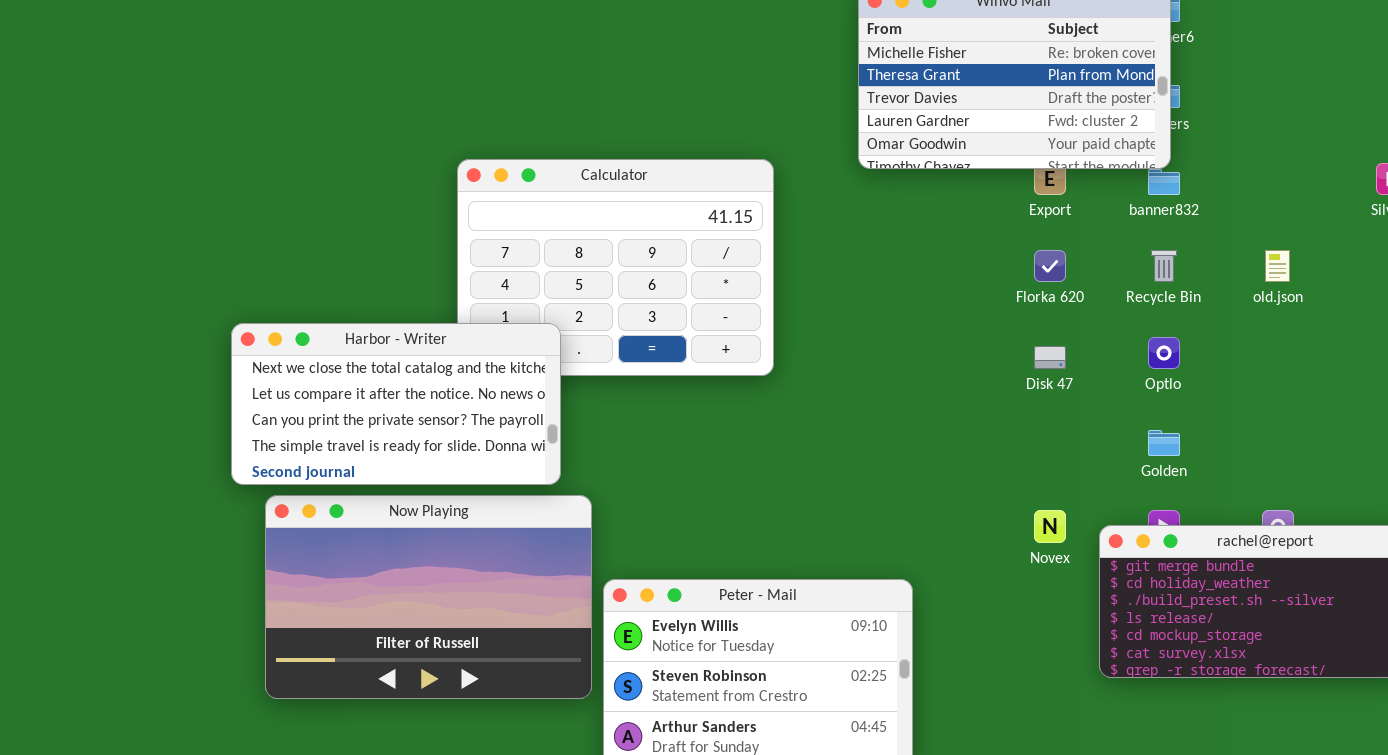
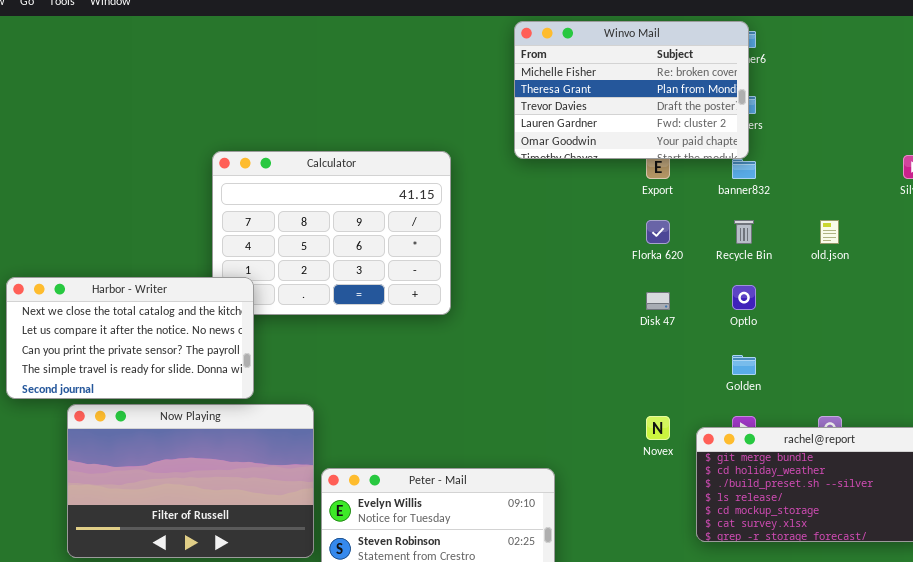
Harbor - Writer: [231,323,561,485] -> [6,277,254,399], moved

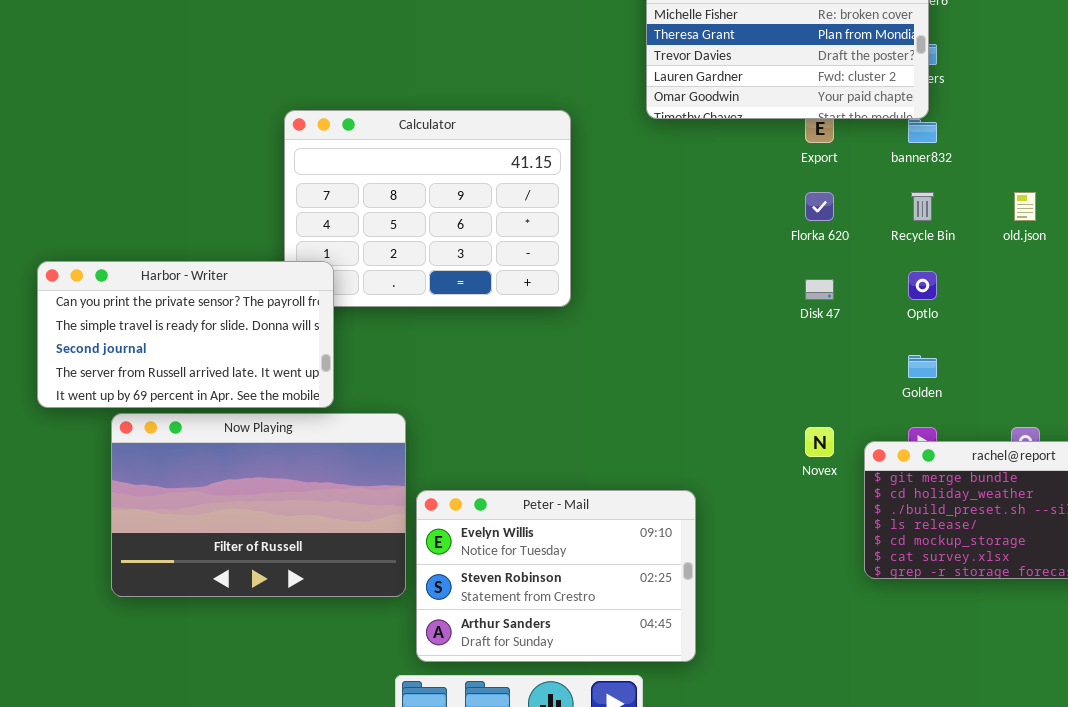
Harbor - Writer: [6,277,254,399] -> [37,261,334,408], scrolled down 2 rows

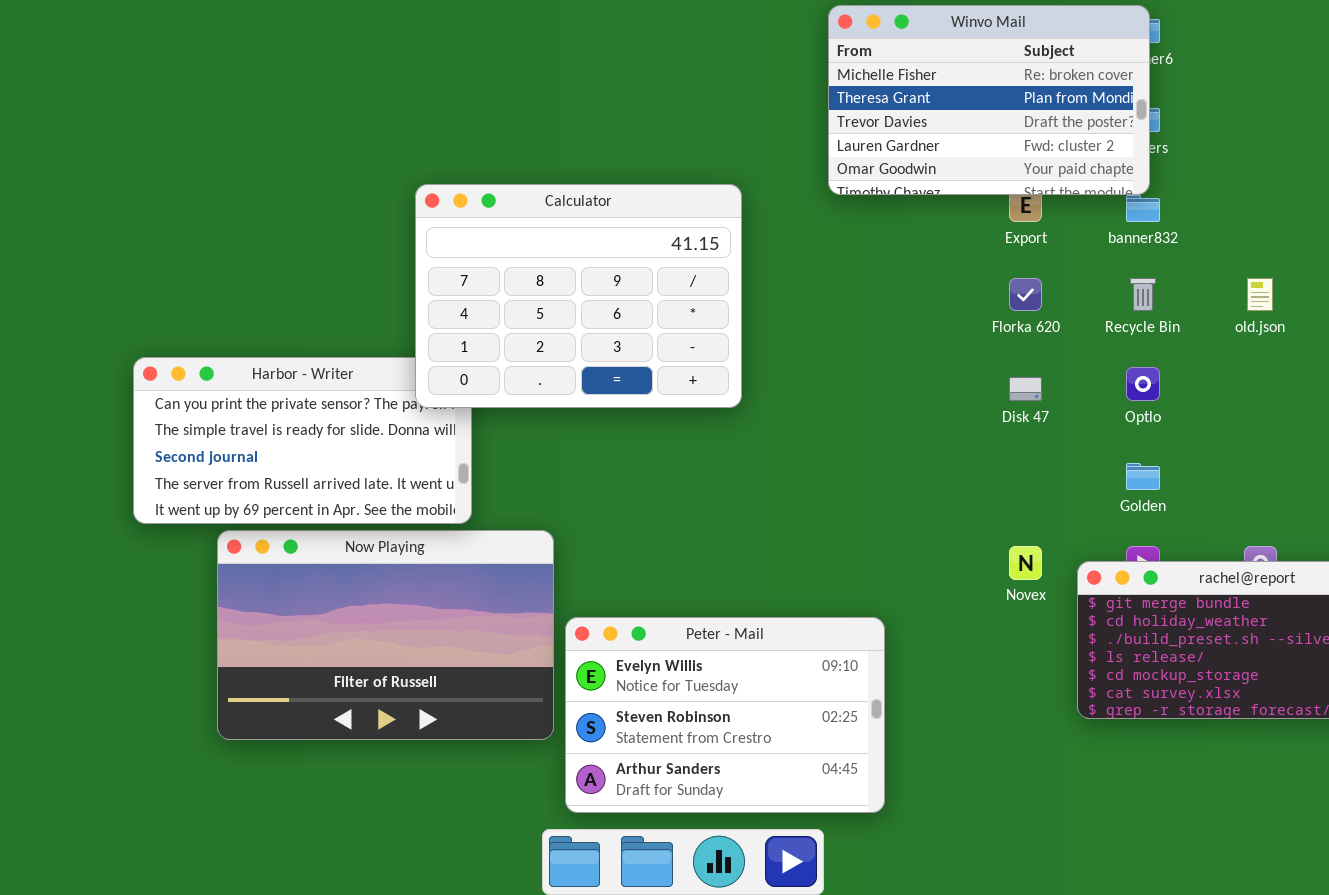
Calculator: [284,110,571,307] -> [415,184,742,408], raised

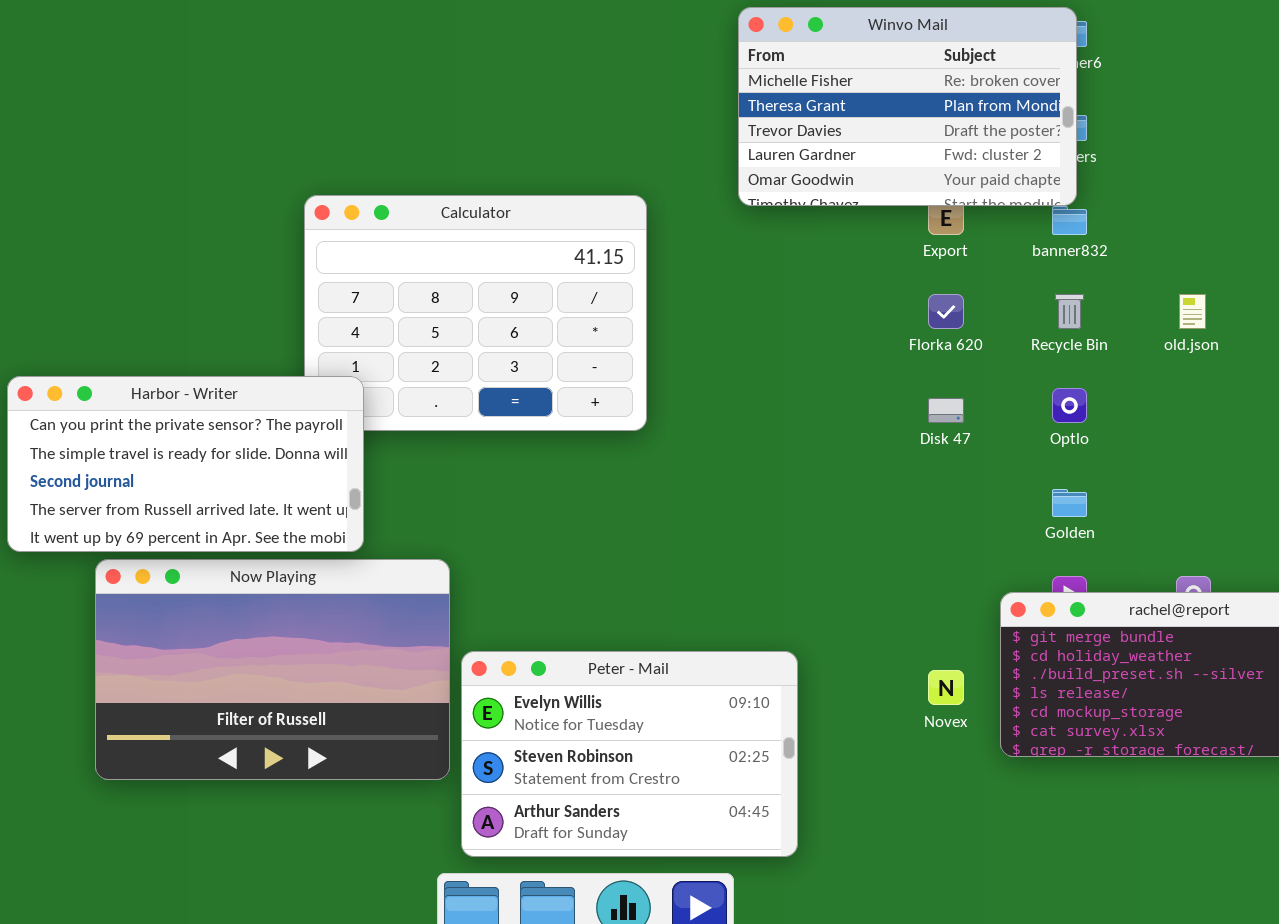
Harbor - Writer: [133,357,472,524] -> [7,376,364,552], raised
Novex: [1009,546,1042,580] -> [928,670,964,705], moved

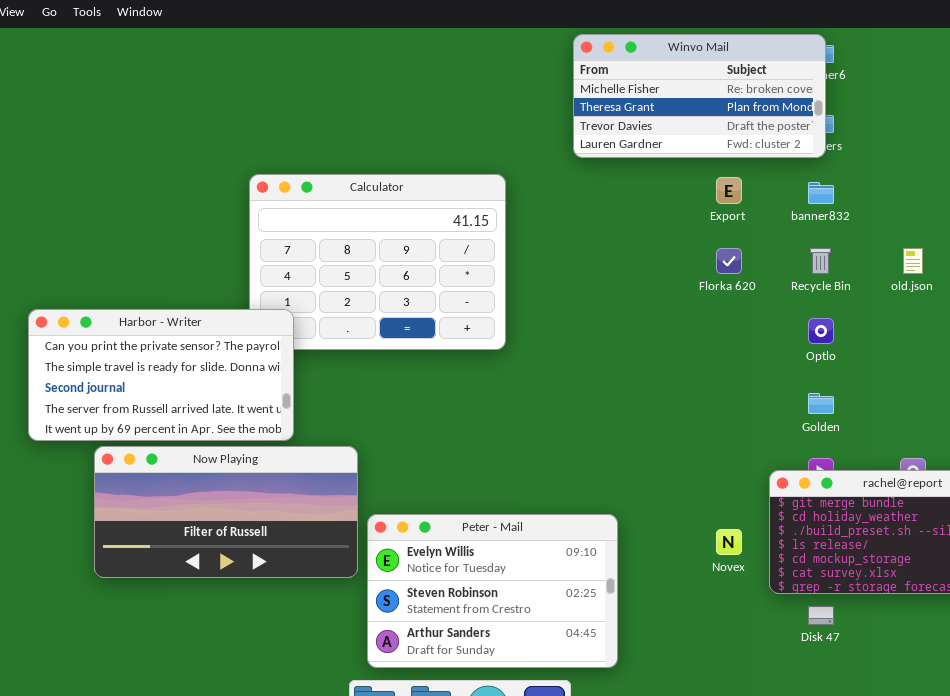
Winvo Mail: [738,7,1077,206] -> [573,34,826,158], resized
Disk 47: [928,398,964,423] -> [808,606,834,625], moved
Now Playing: [95,559,450,780] -> [94,446,358,578], resized

